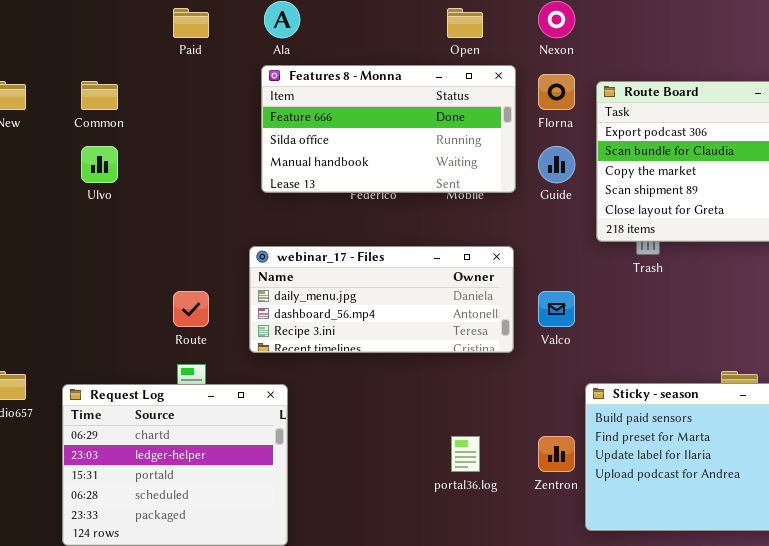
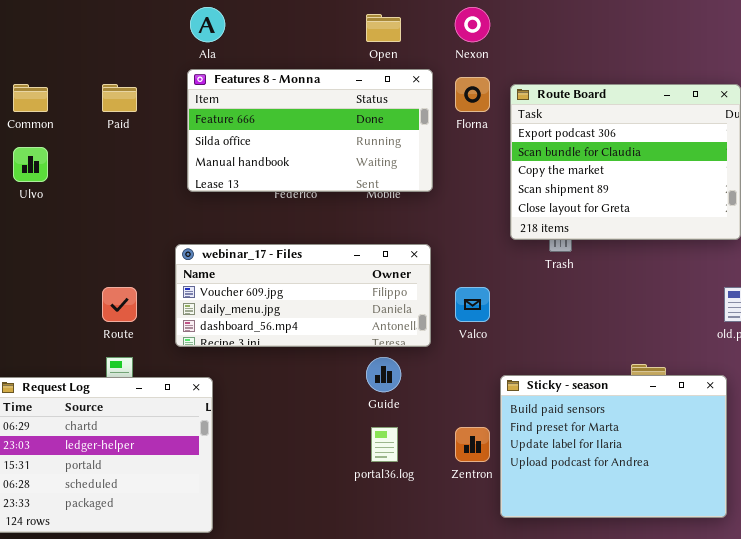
Paid: [173,8,209,38] -> [102,84,137,112], moved
Guide: [538,146,575,183] -> [366,357,401,392], moved
webinar_17 - Files: [249,246,514,353] -> [175,244,431,347], scrolled up 1 row

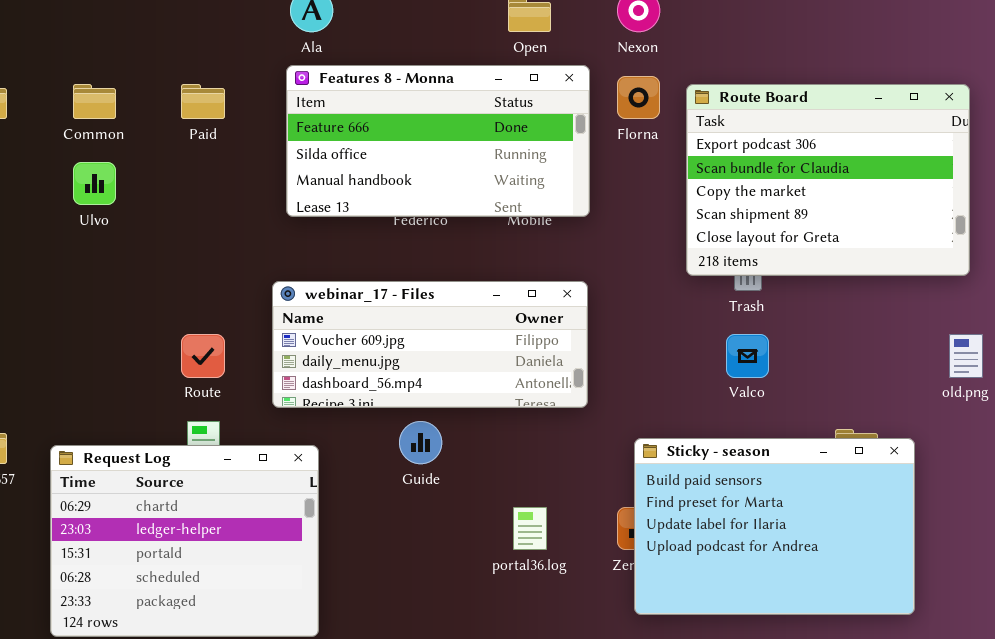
Valco: [455,287,490,322] -> [726,334,769,378], moved
Guide: [366,357,401,392] -> [399,421,442,464], moved
Sticky - season: [500,375,727,518] -> [634,438,915,615], moved

